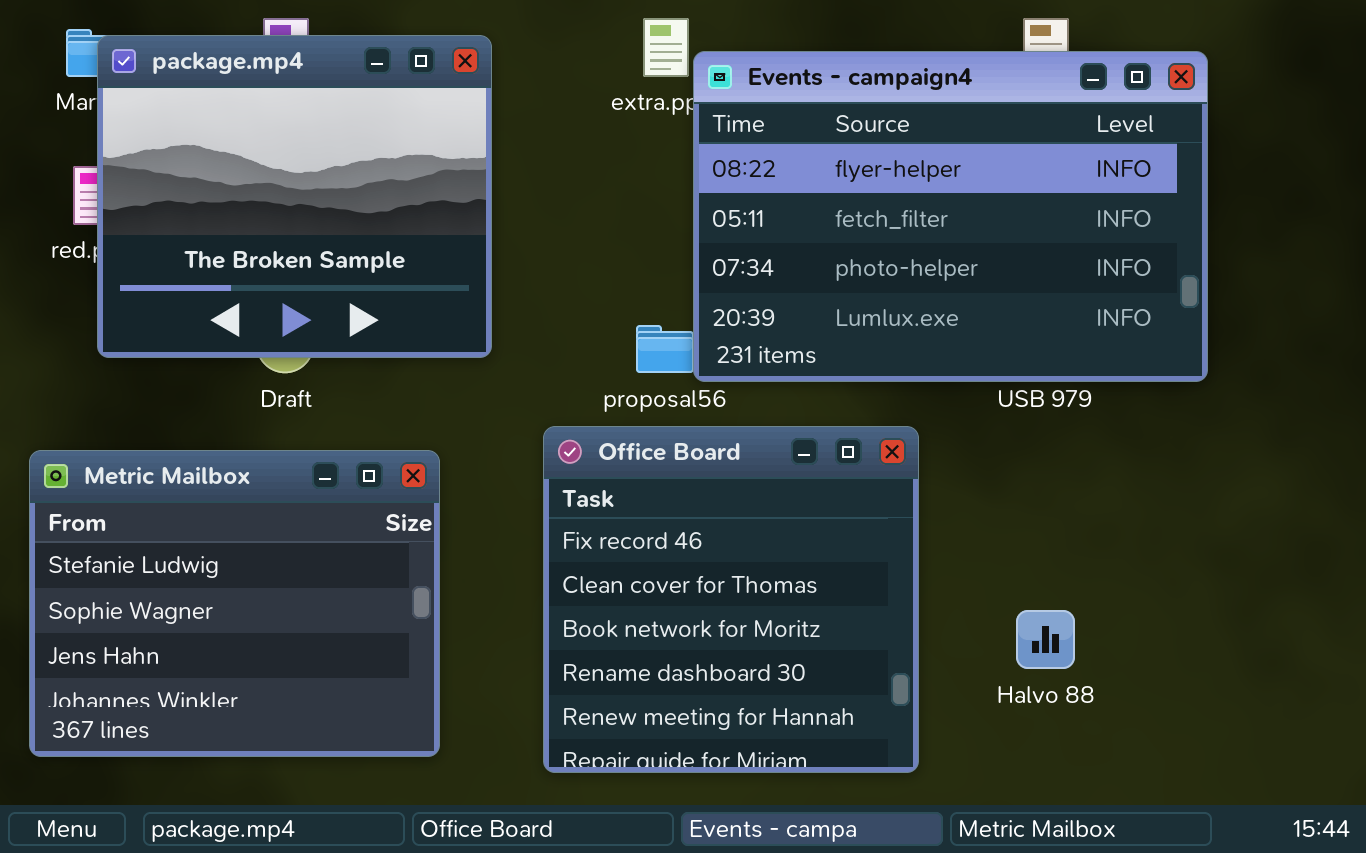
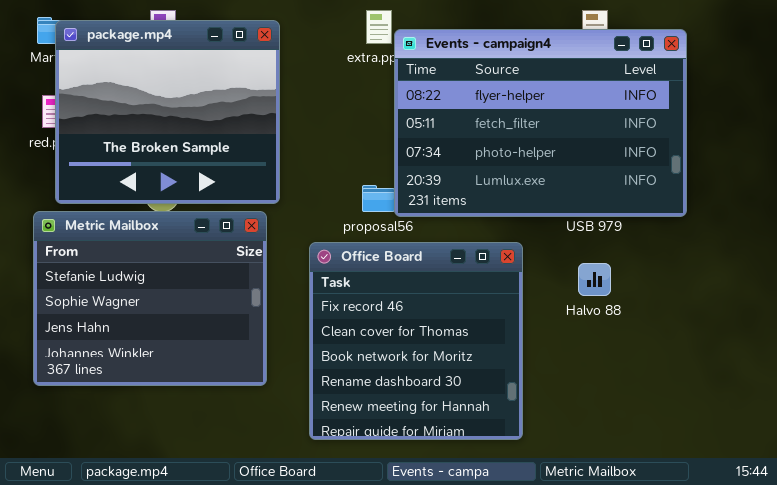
Metric Mailbox: [29,450,440,757] -> [33,211,267,386], moved
Halvo 88: [1016,610,1075,669] -> [578,263,611,296], moved

